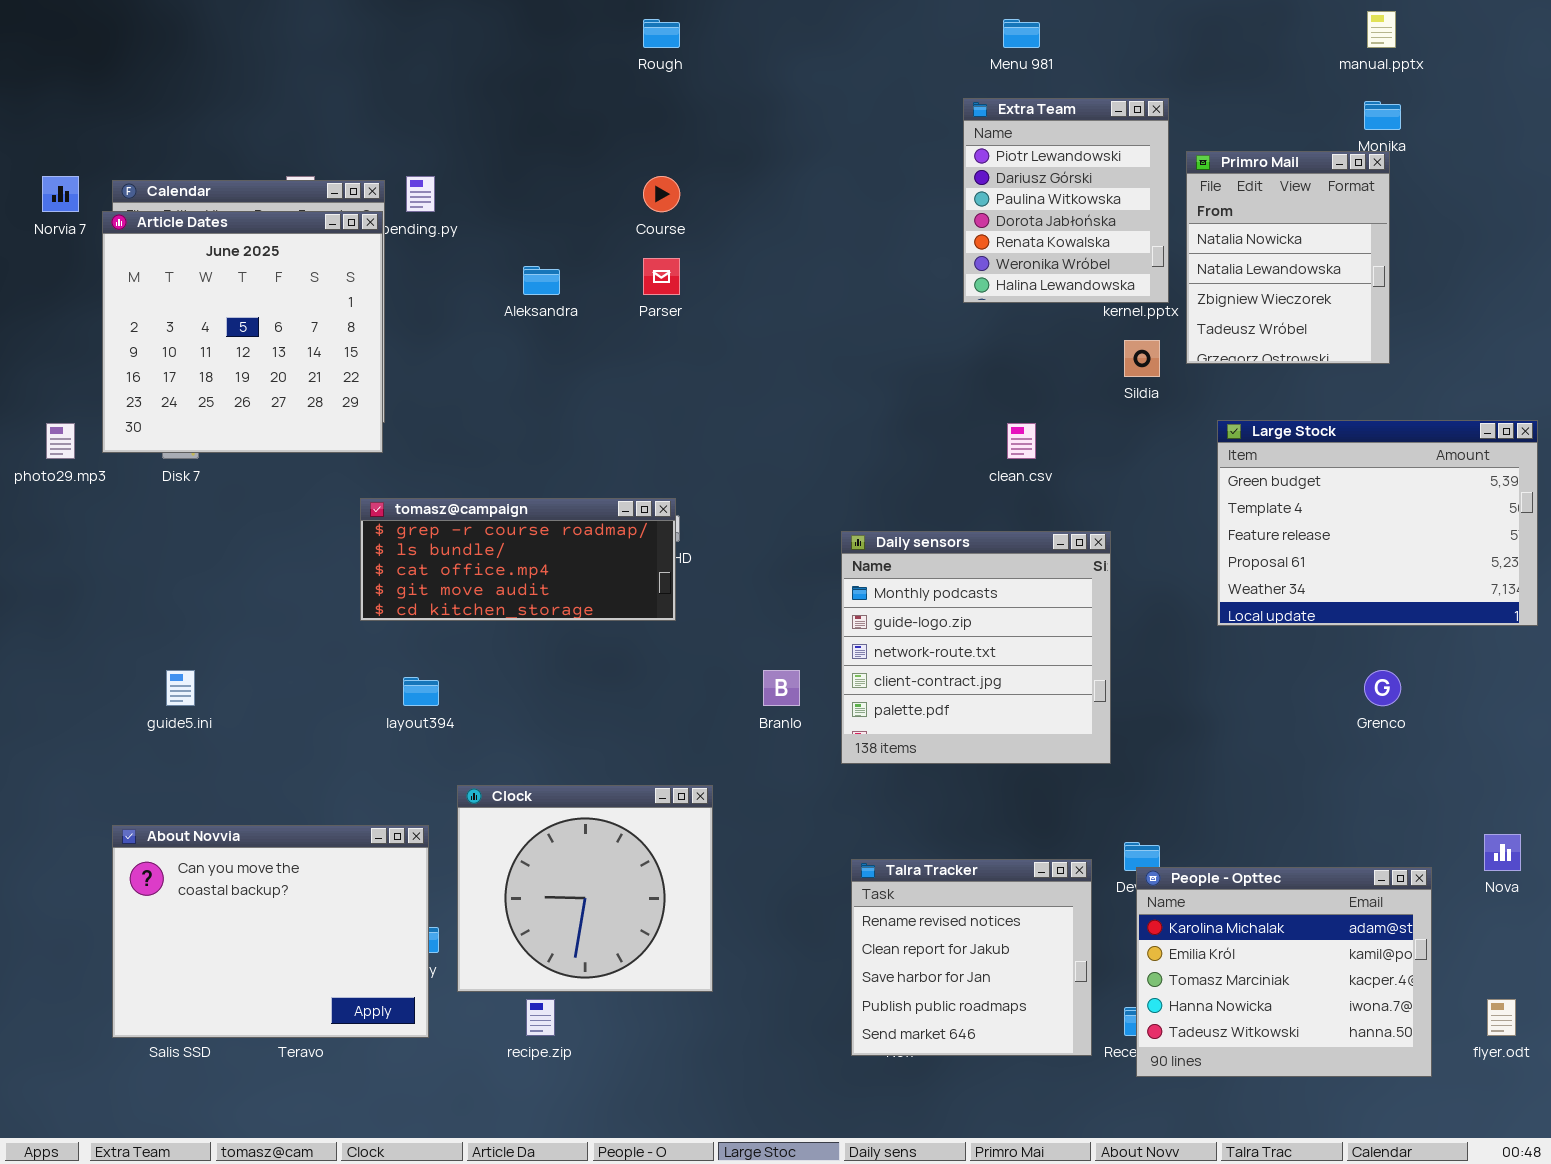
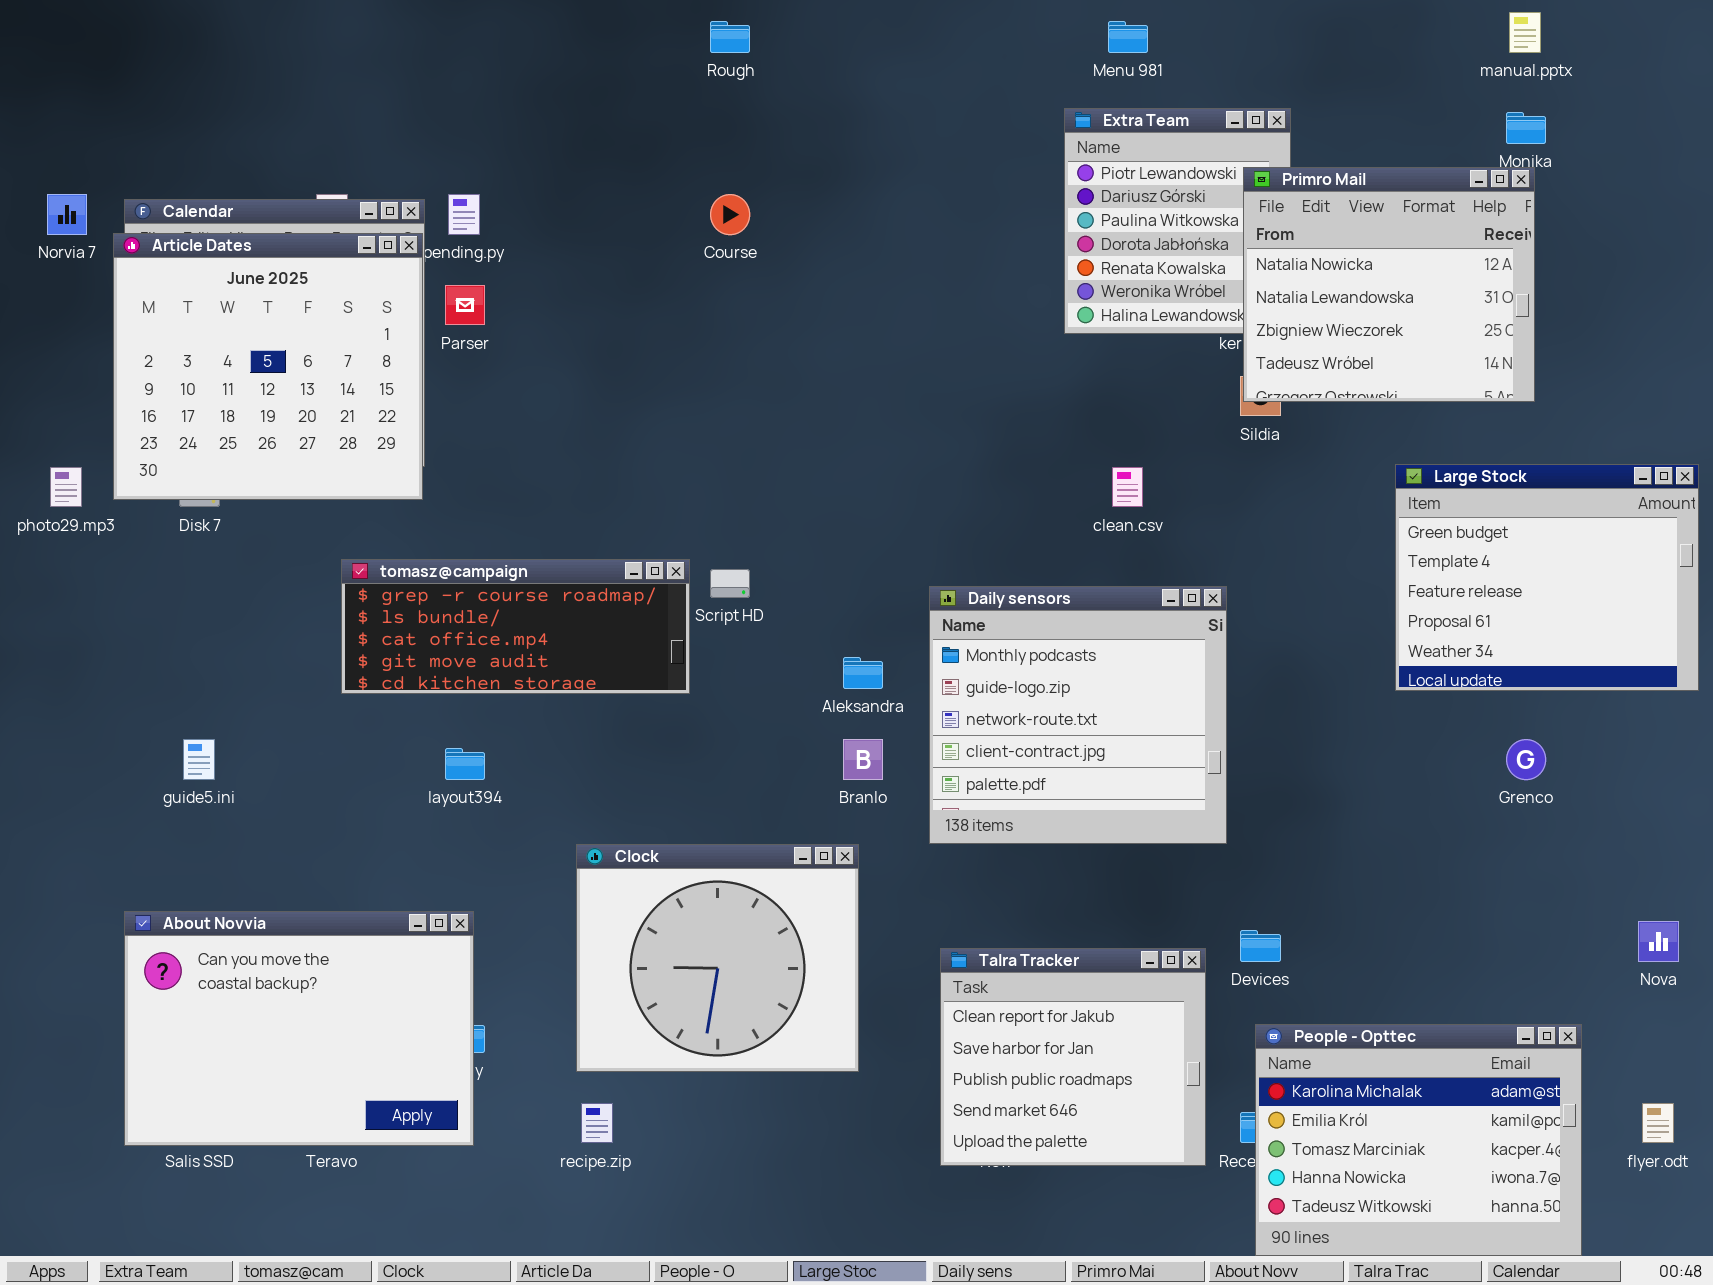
Primro Mail: [1186,151,1390,364] -> [1243,167,1535,402], resized
Parser: [643,258,680,295] -> [445,285,485,325], moved
Aleksandra: [523,266,560,295] -> [843,657,883,689], moved
Large Stock: [1217,420,1538,626] -> [1395,464,1699,691], resized
tomasz@campaign: [360,498,676,621] -> [341,559,690,694], moved
Clock: [457,785,713,992] -> [576,844,859,1072], moved
Talra Tracker: [851,859,1092,1056] -> [940,948,1206,1166], scrolled down 1 row
People - Opttec: [1136,867,1432,1077] -> [1255,1024,1582,1256], moved

